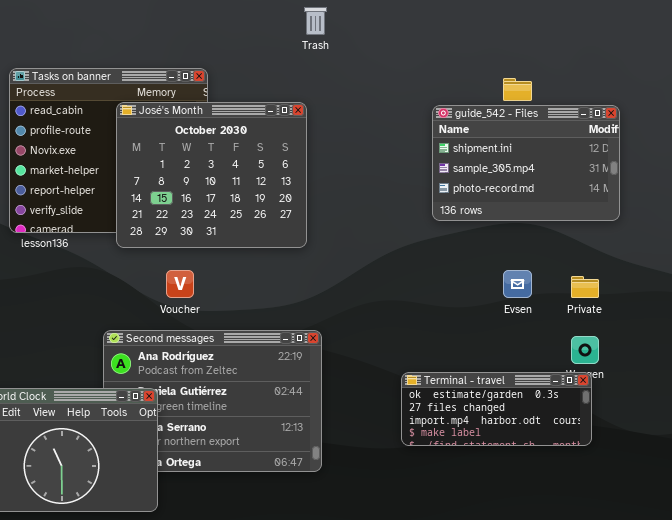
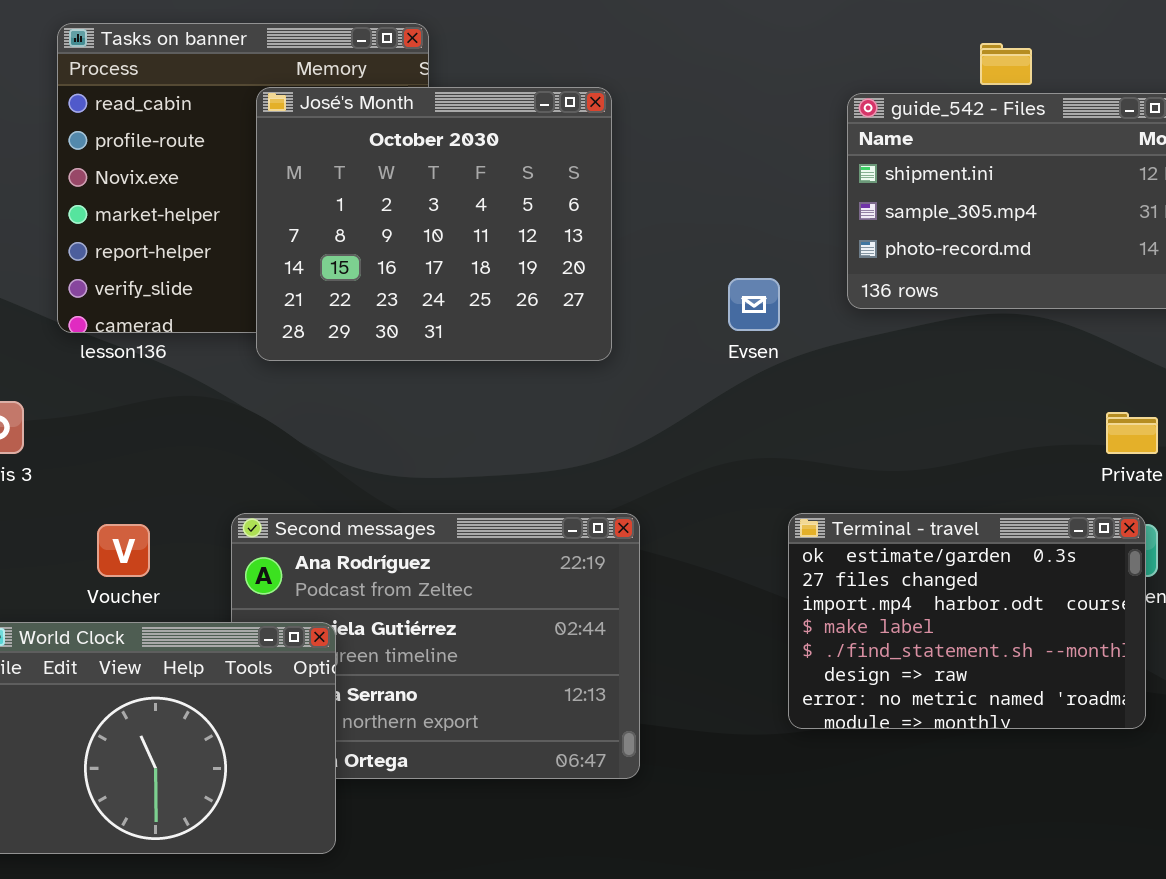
Voucher: [166,270,194,298] -> [97,524,150,577], moved
Evsen: [503,270,532,298] -> [728,278,780,331], moved
Terminal - travel: [401,372,592,446] -> [788,513,1146,729], resized

